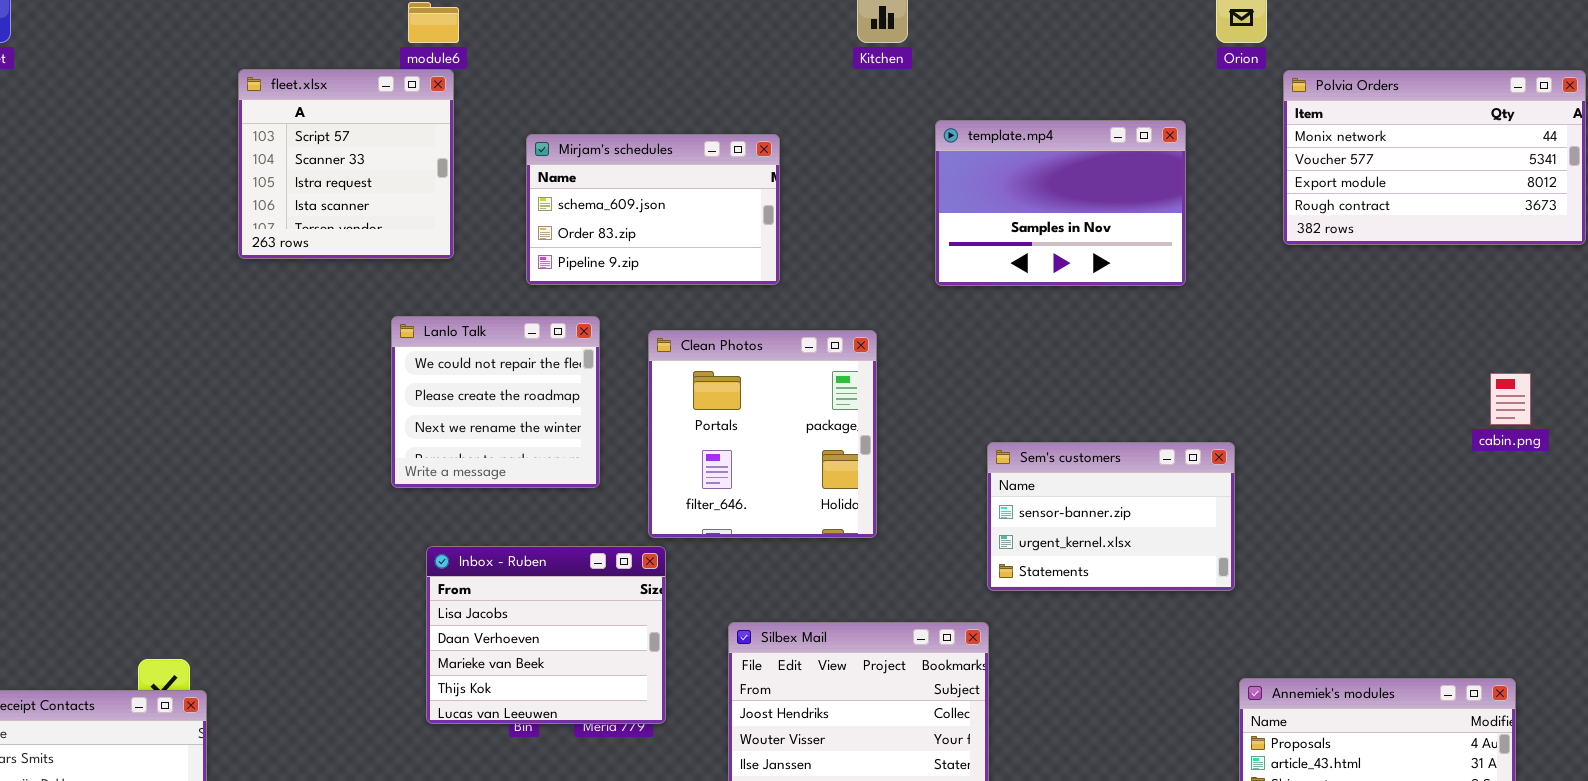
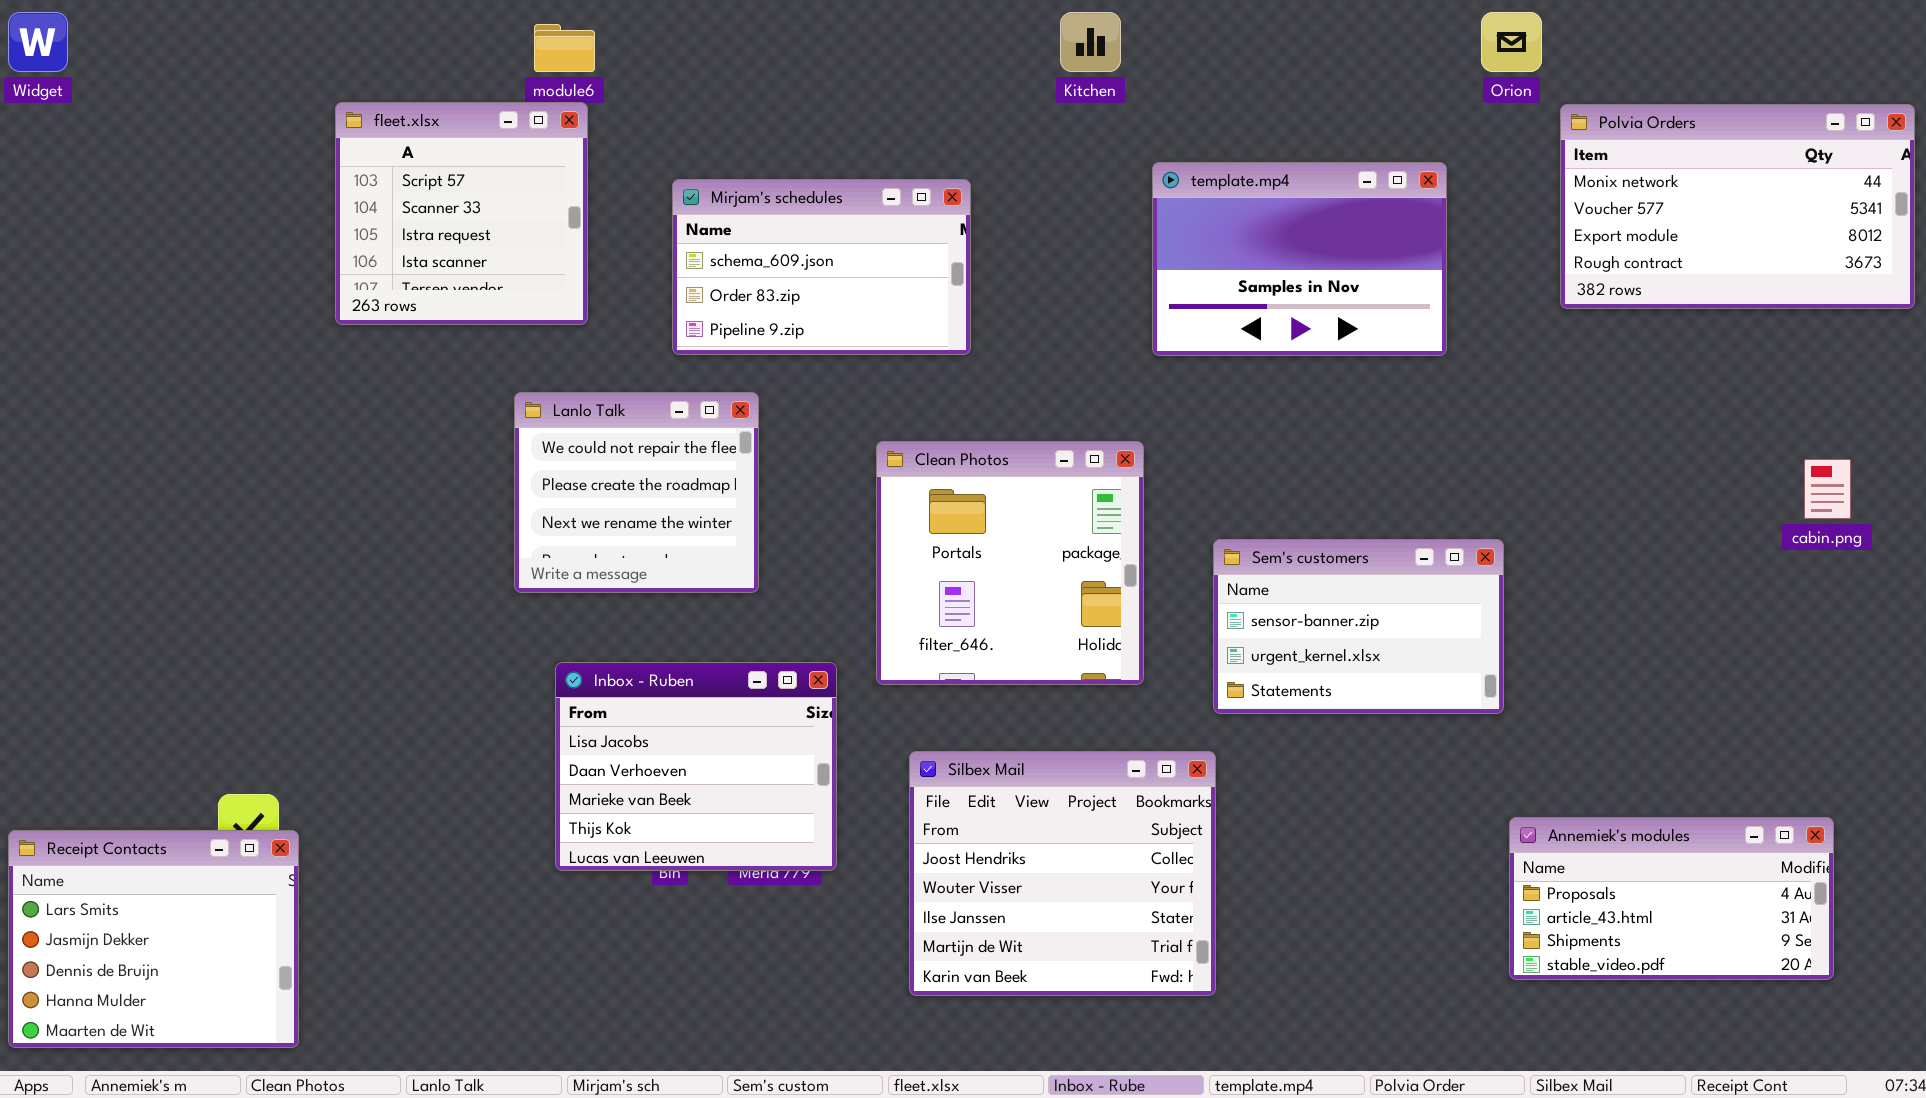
Clean Photos: [648,330,877,538] -> [876,441,1144,685], moved

